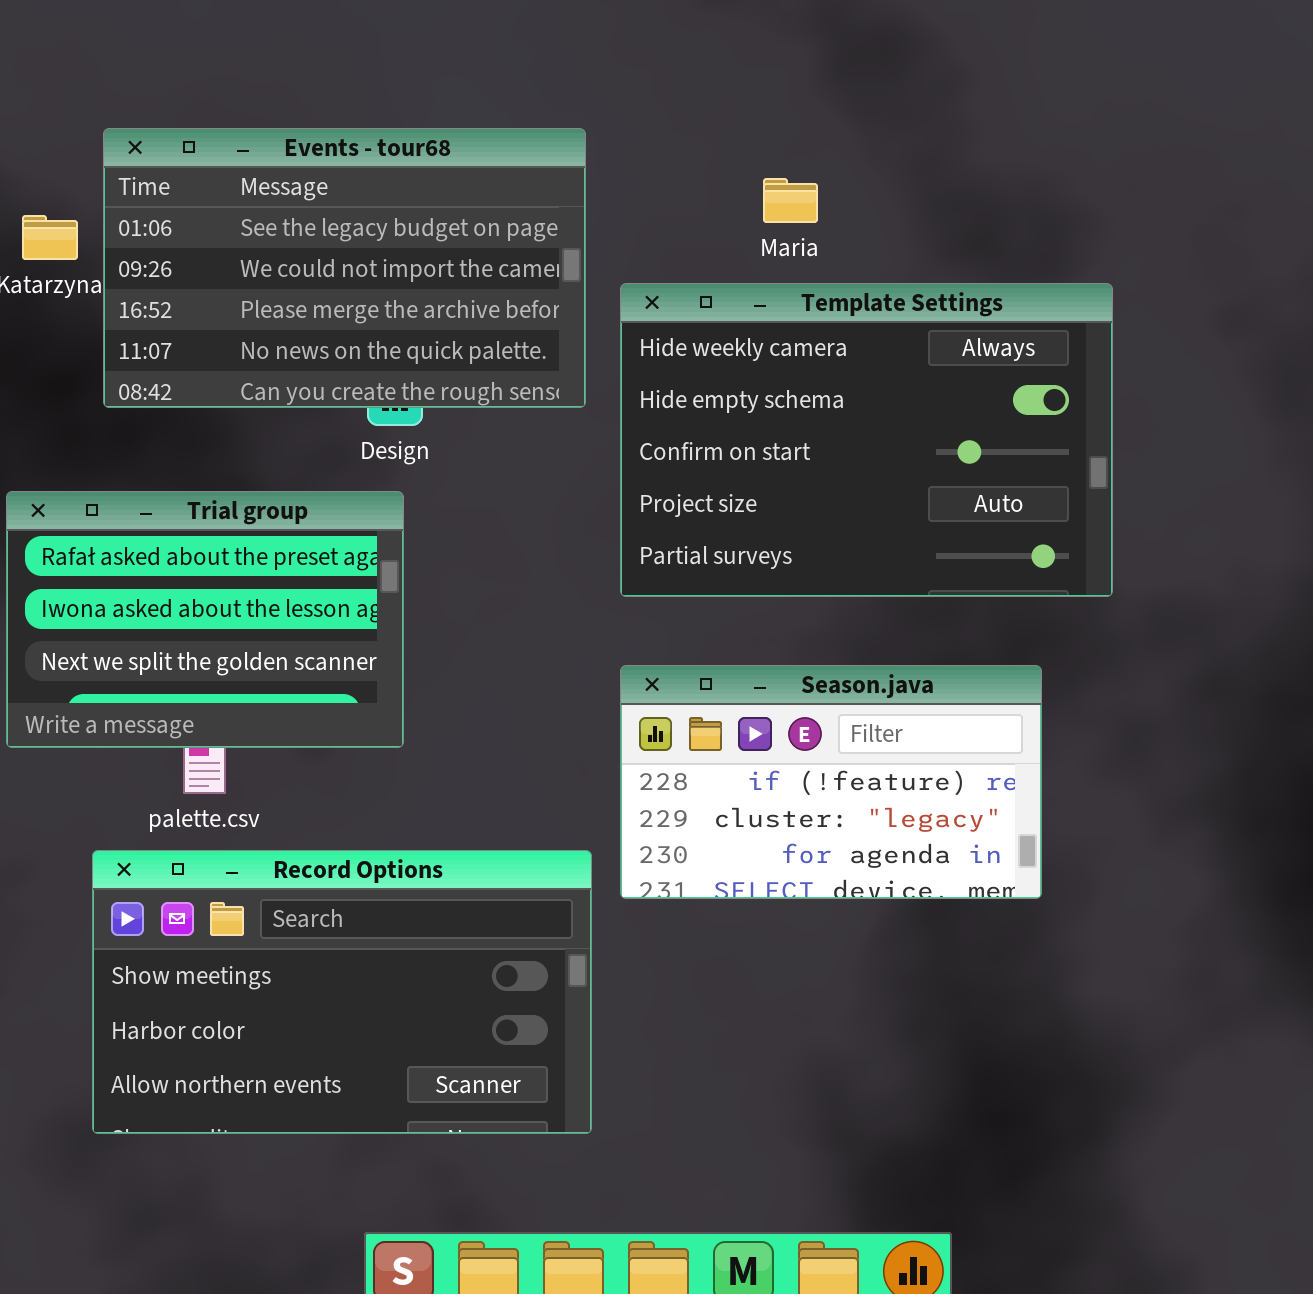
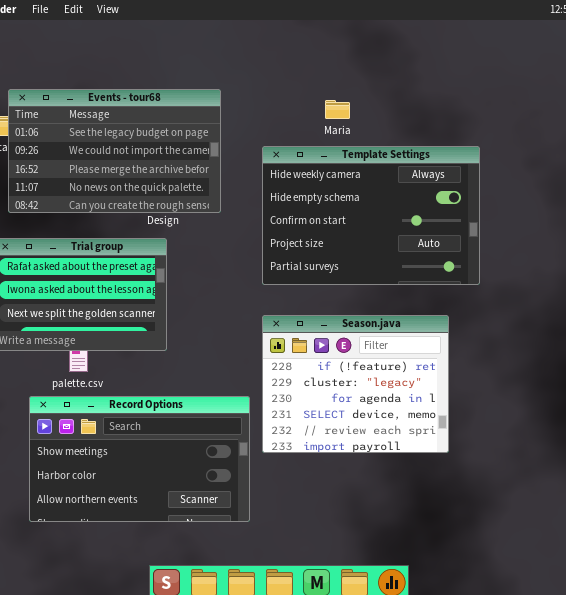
Events - tour68: [103,128,586,408] -> [8,89,221,213], moved
Season.java: [620,665,1042,899] -> [262,315,449,453], resized

